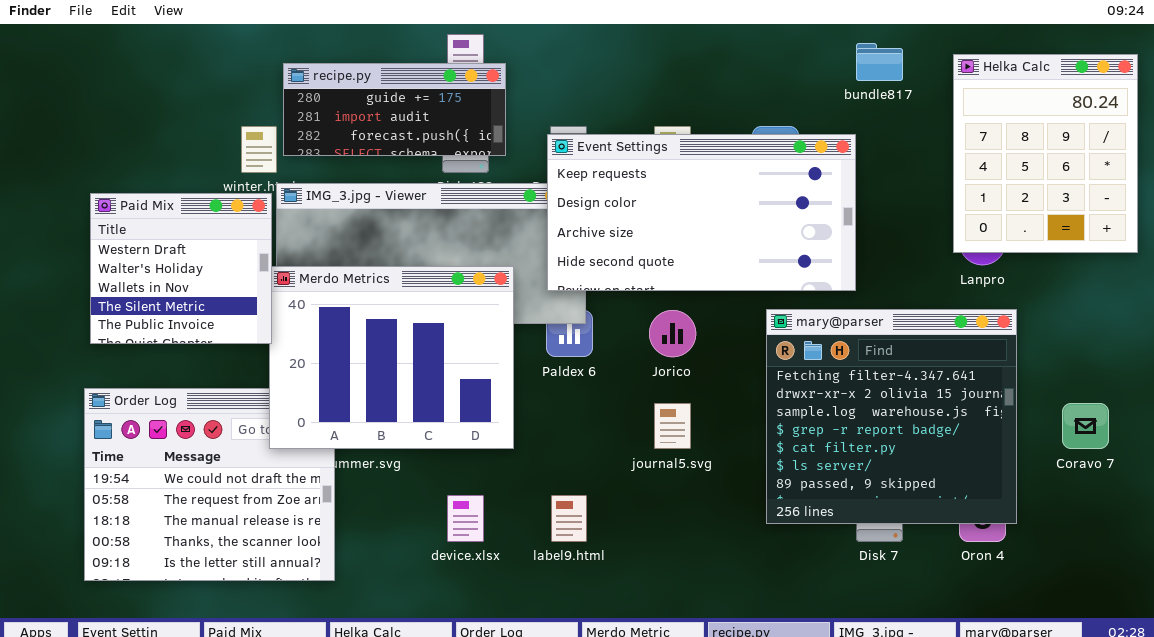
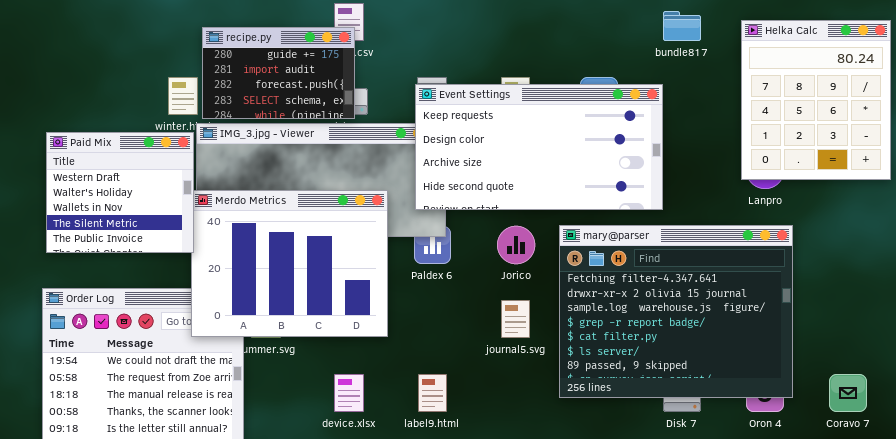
recipe.py: [283,63,506,156] -> [202,27,355,119], resized
mary@parser: [766,309,1017,524] -> [559,225,793,398], resized
Coravo 7: [1062,403,1109,449] -> [829,374,867,412], moved

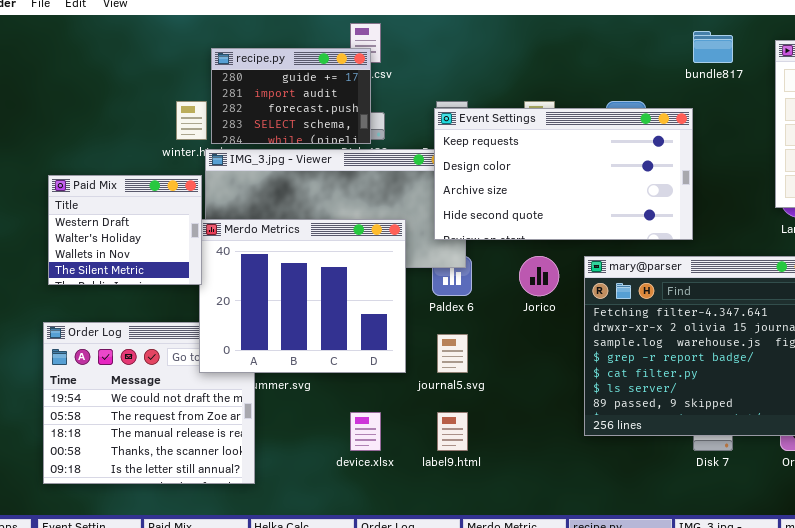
Paid Mix: [46,132,194,253] -> [48,175,202,285], resized
journal5.svg: [501,300,530,338] -> [437,334,468,373], moved

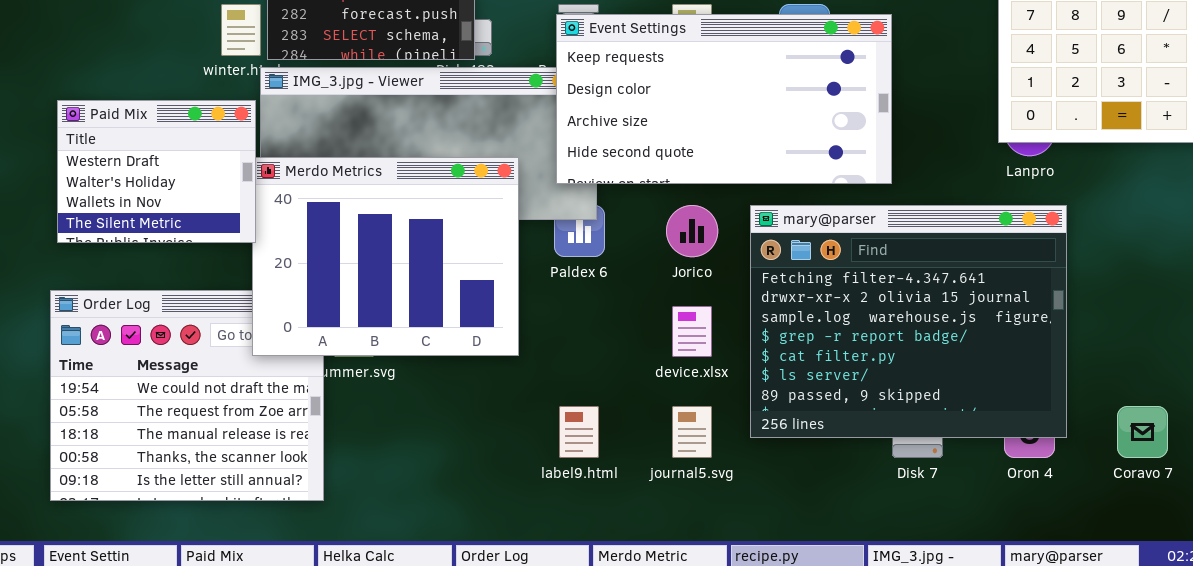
journal5.svg: [437,334,468,373] -> [672,406,712,458], moved
device.xlsx: [350,412,381,451] -> [672,306,712,357], moved

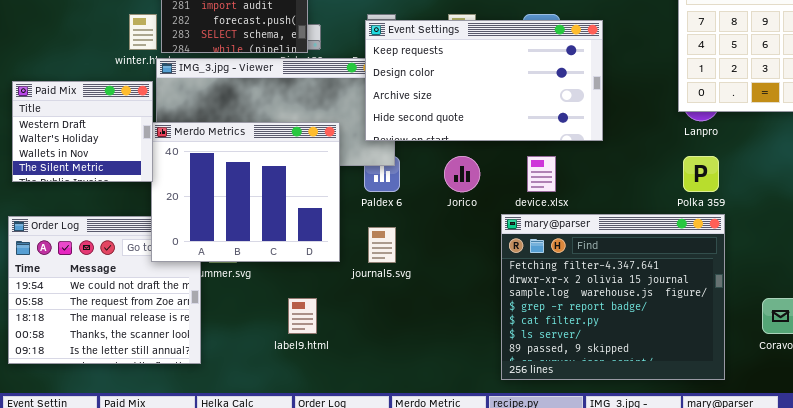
mary@parser: [750,205,1067,438] -> [501,214,725,380], moved
device.xlsx: [672,306,712,357] -> [527,156,556,192], moved
label9.html: [559,406,599,458] -> [288,298,317,334], moved
journal5.svg: [672,406,712,458] -> [368,227,396,263], moved

